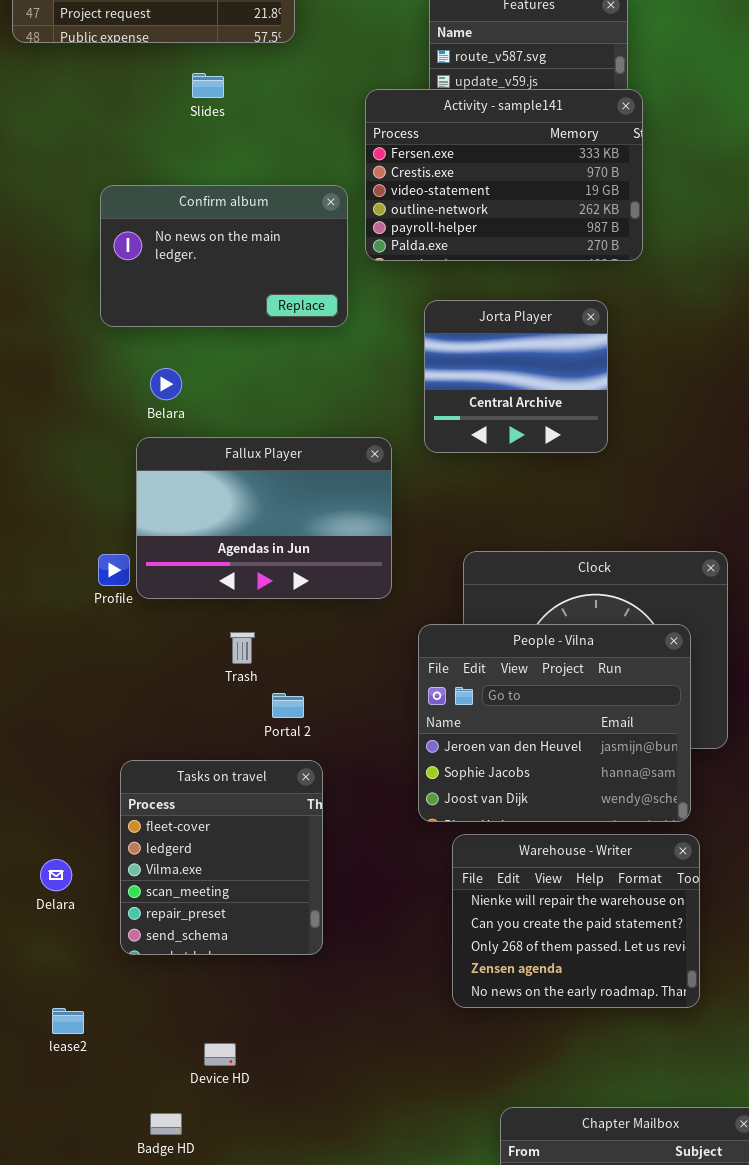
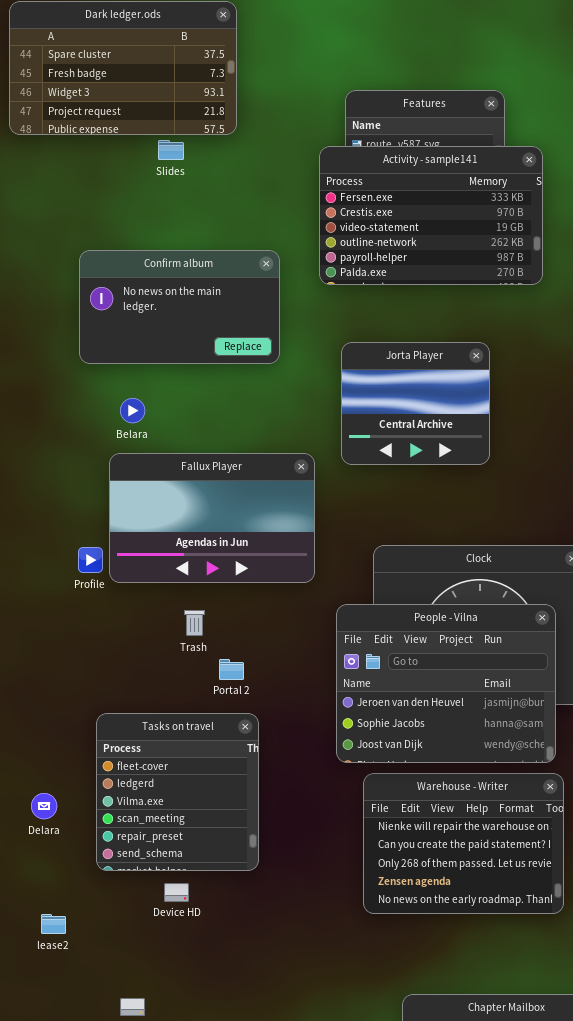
Slides: [192,73,224,98] -> [158,140,184,160], moved
Activity - sample141: [365,89,643,261] -> [319,146,543,285], moved
Device HD: [204,1043,236,1066] -> [164,883,189,902], moved

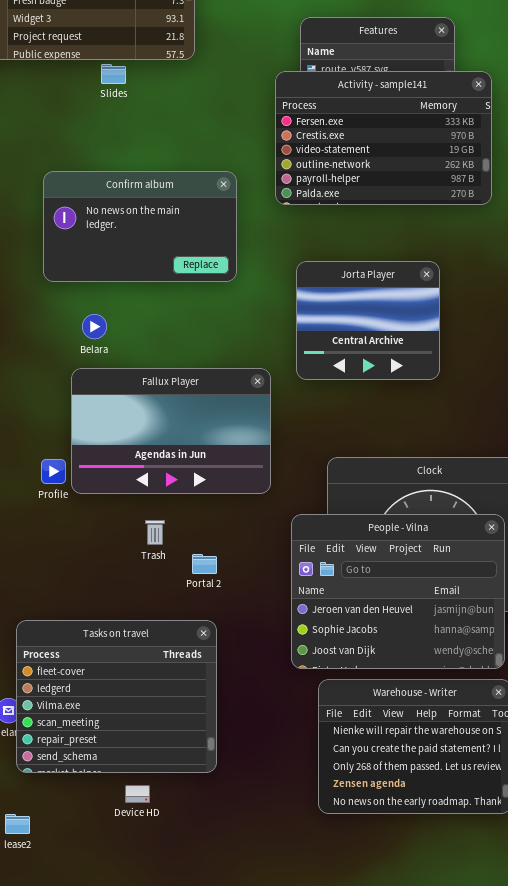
Slides: [158,140,184,160] -> [101,64,126,84], moved
Portal 2: [219,659,244,680] -> [192,554,217,574], moved
Tasks on travel: [96,713,259,871] -> [16,620,217,773], resized

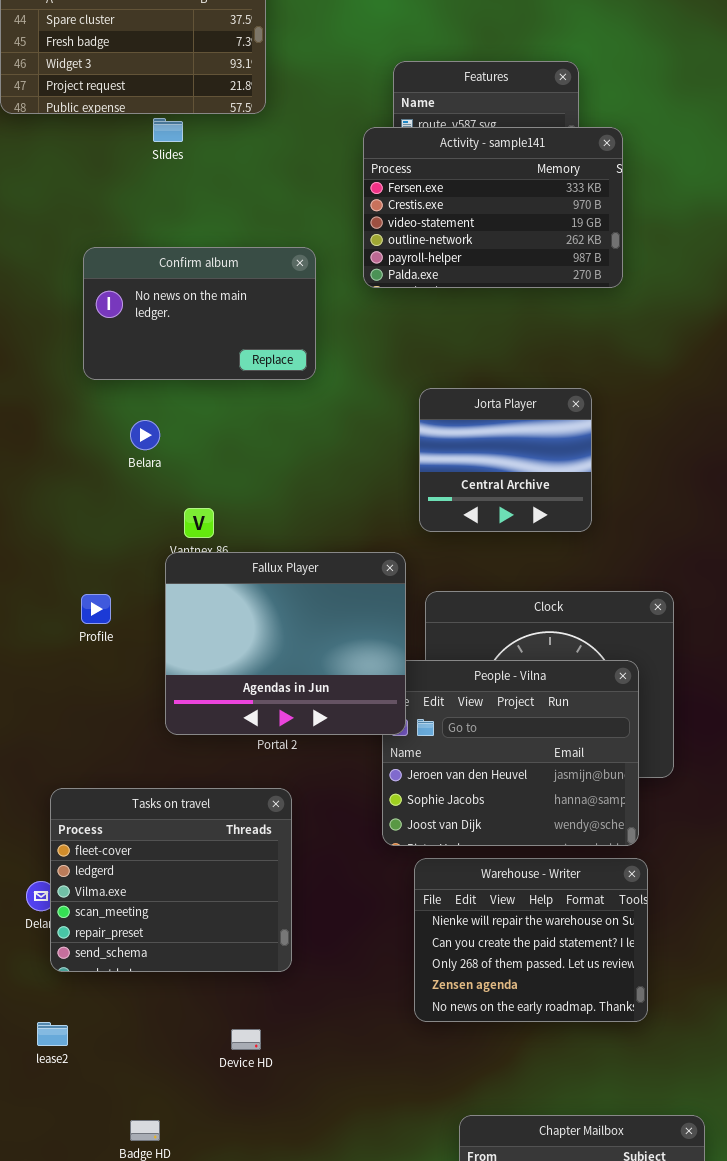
Jorta Player: [296,261,440,380] -> [419,388,592,532], moved
Fallux Player: [71,368,271,494] -> [165,552,406,735], moved, resized
Device HD: [125,785,150,803] -> [231,1029,261,1050], moved

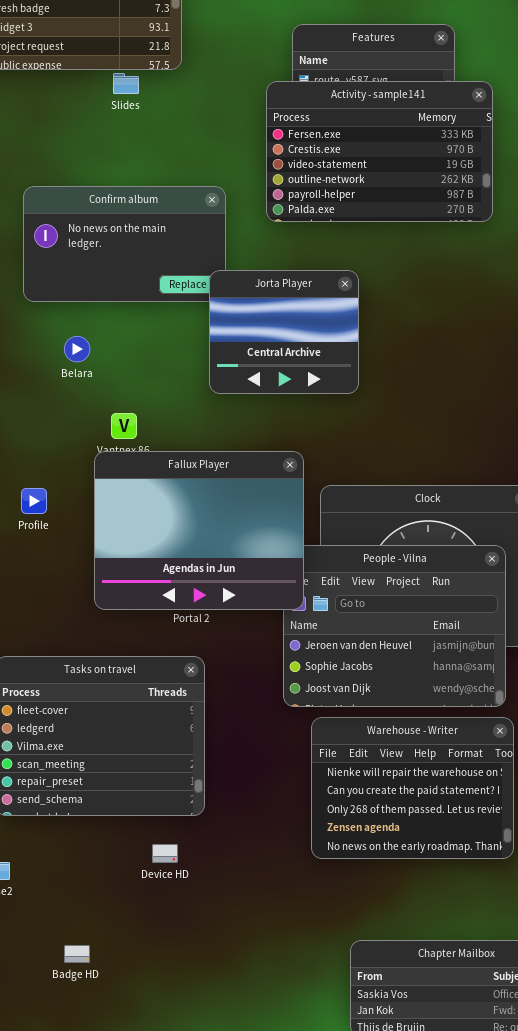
Slides: [153,118,183,142] -> [113,73,139,94], moved
Jorta Player: [419,388,592,532] -> [209,270,359,394], moved
Device HD: [231,1029,261,1050] -> [152,844,178,863], moved

